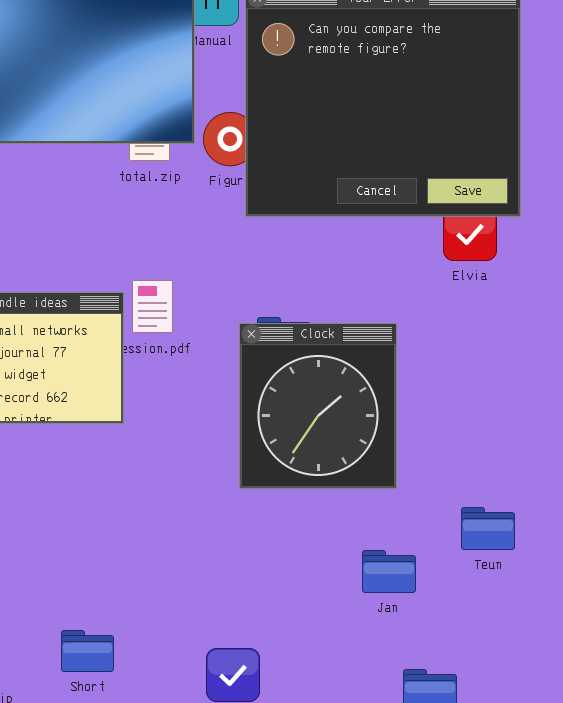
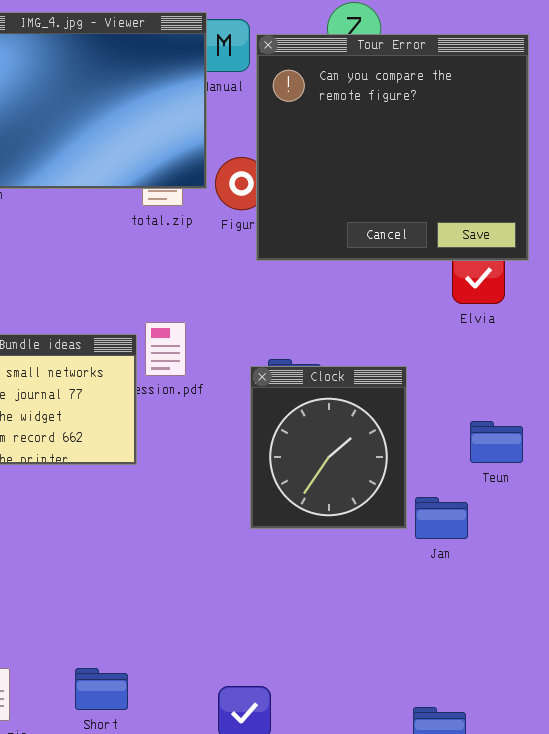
Teun: [461,507,515,550] -> [470,421,523,463], moved
Jan: [362,550,416,593] -> [415,497,468,539], moved

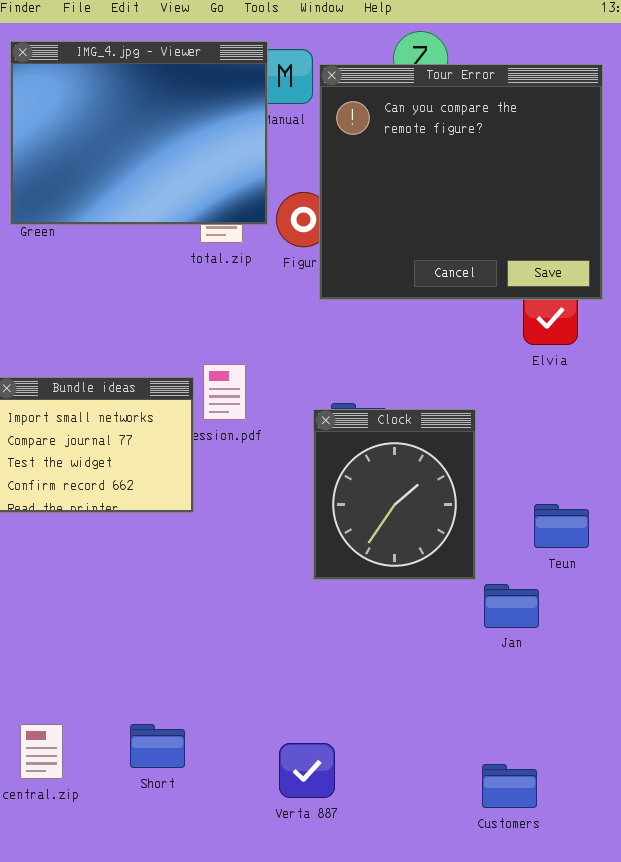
Teun: [470,421,523,463] -> [534,504,589,548], moved
Jan: [415,497,468,539] -> [484,584,539,628], moved

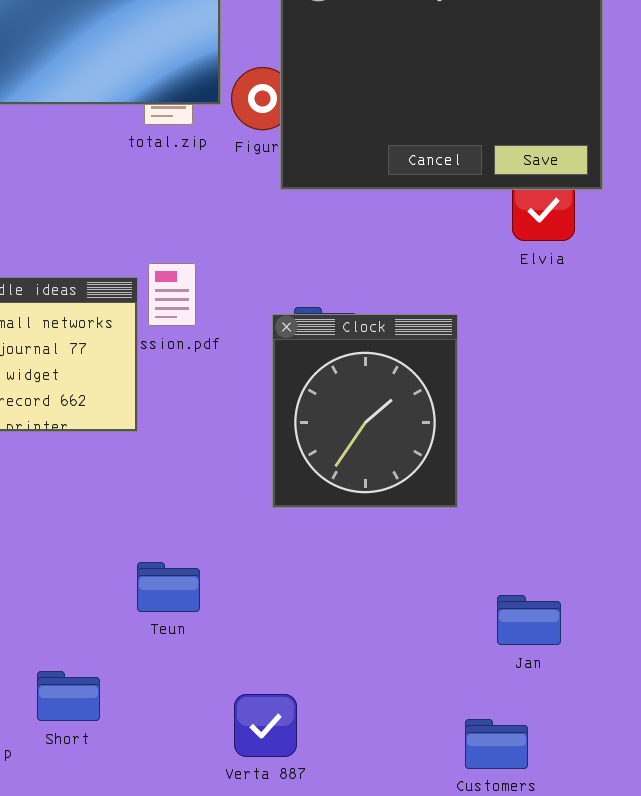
Teun: [534,504,589,548] -> [137,562,200,612], moved
Jan: [484,584,539,628] -> [497,595,561,645], moved
Short: [130,724,185,768] -> [37,671,100,721], moved

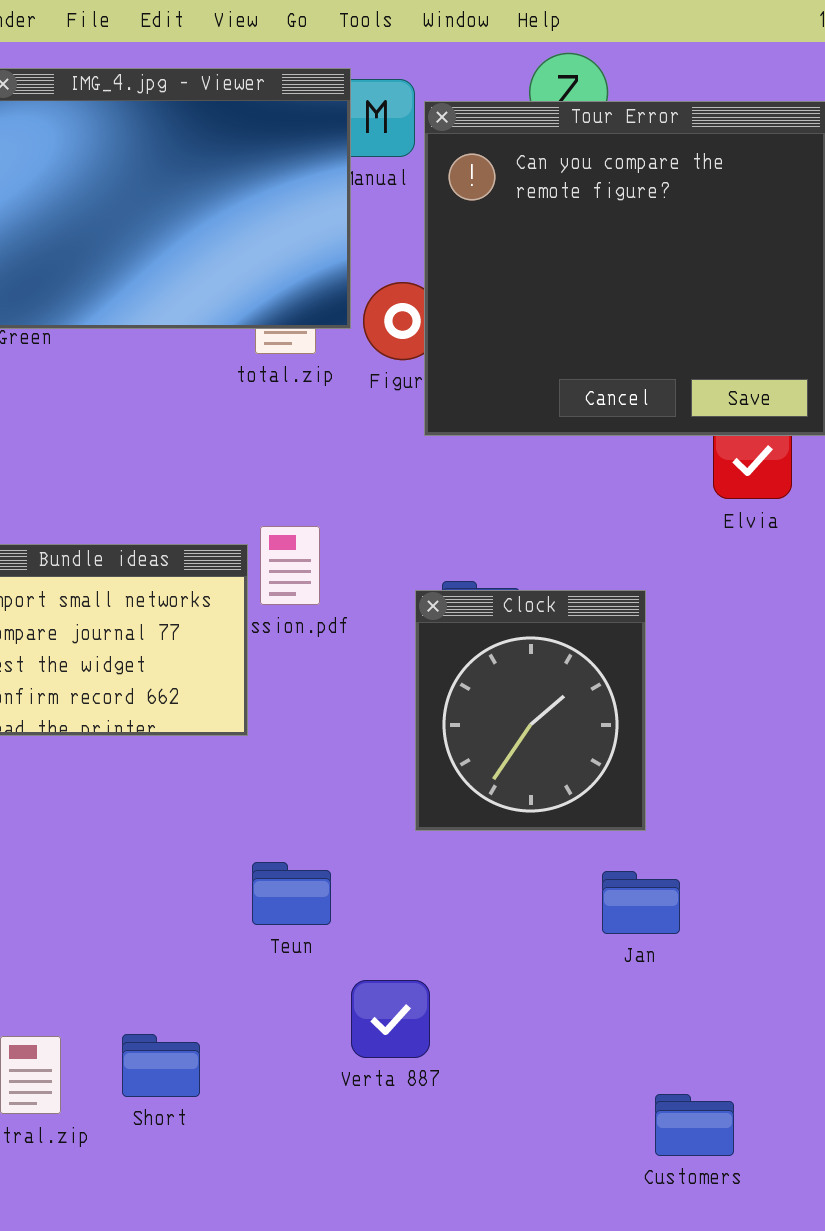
Teun: [137,562,200,612] -> [252,862,331,925], moved
Jan: [497,595,561,645] -> [602,871,680,934], moved
Verta 887: [234,694,297,757] -> [351,980,430,1058], moved

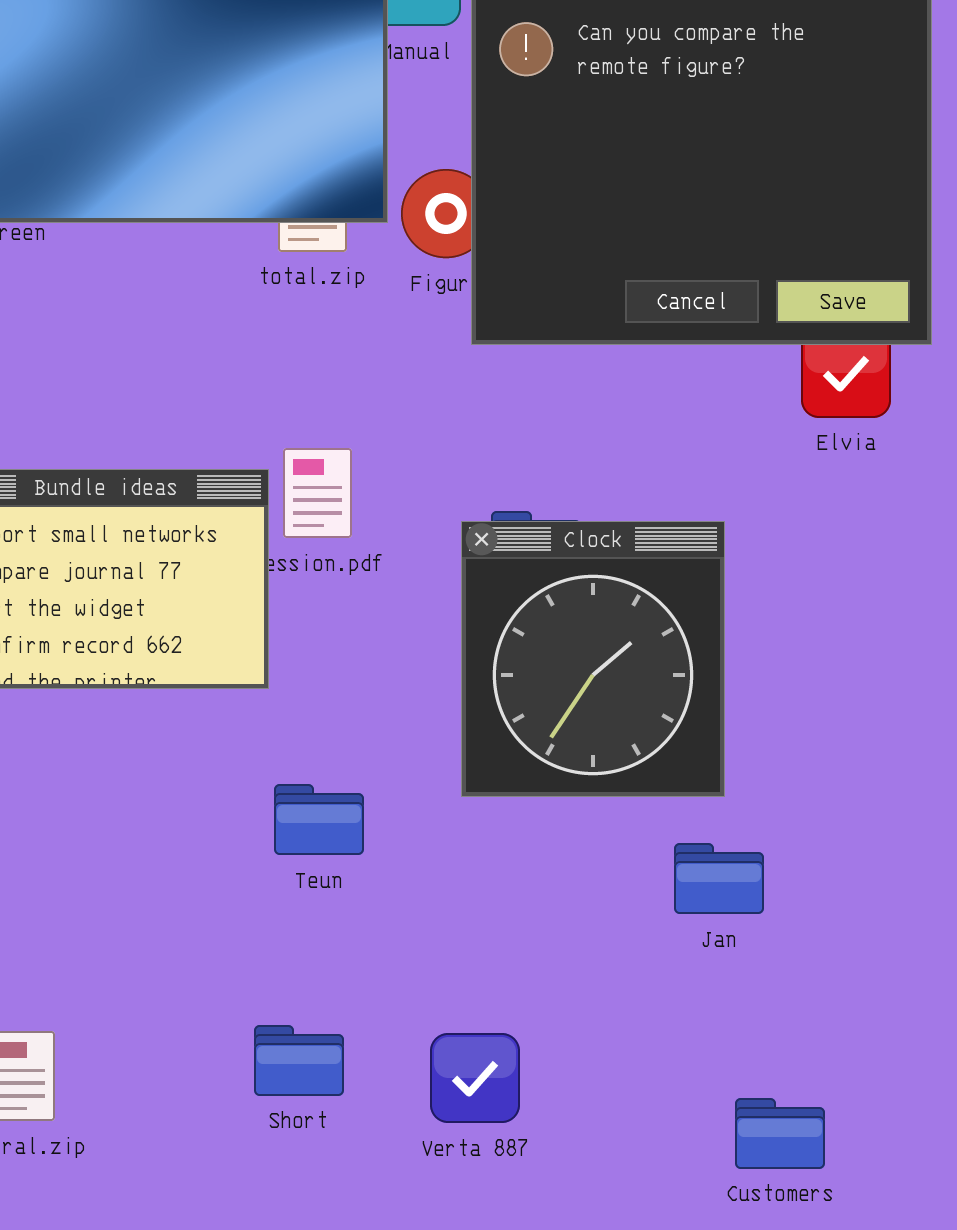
Teun: [252,862,331,925] -> [274,784,364,855], moved
Verta 887: [351,980,430,1058] -> [430,1033,520,1123], moved
Short: [122,1034,200,1097] -> [254,1025,344,1096], moved

